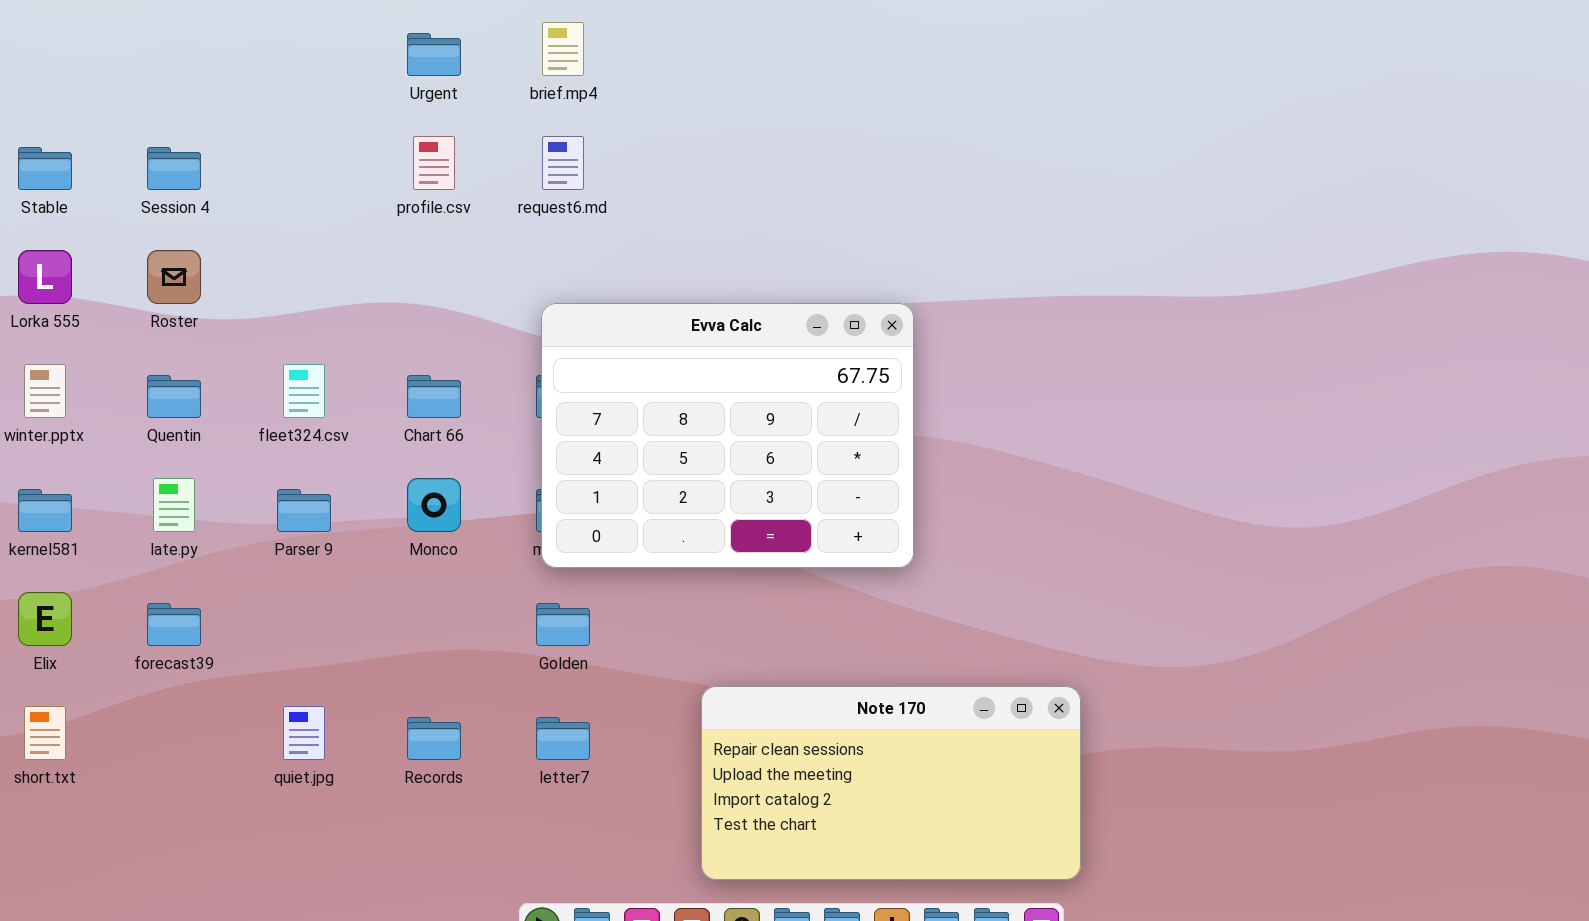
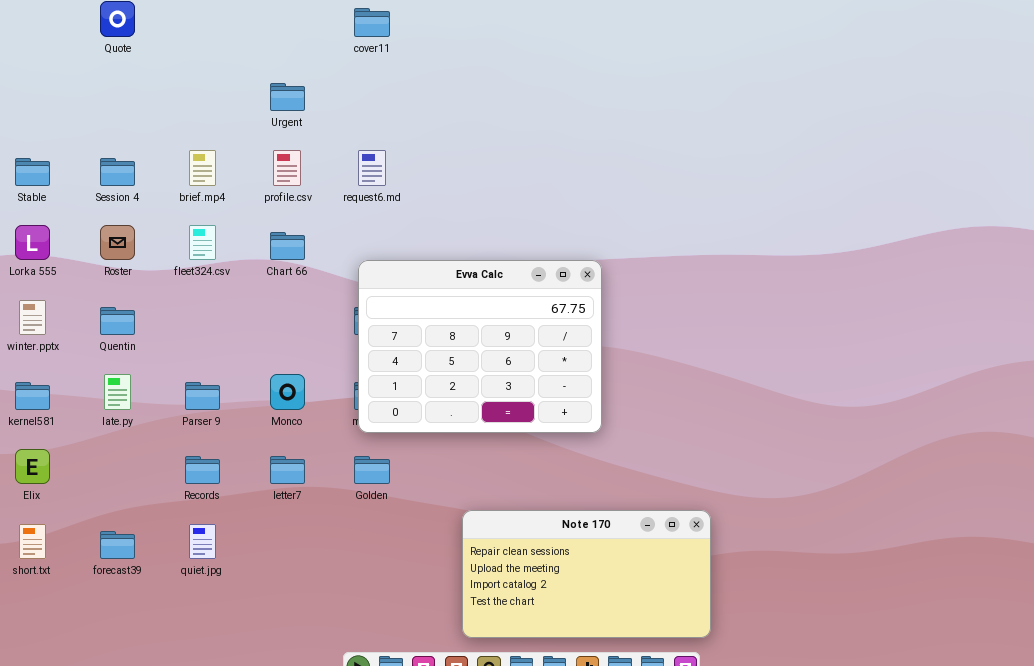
brief.mp4: [542,22,584,76] -> [189,150,216,186], moved
fleet324.csv: [283,364,325,418] -> [189,225,216,260], moved
Chart 66: [407,375,461,418] -> [270,232,305,260], moved
forecast39: [147,603,201,646] -> [100,531,135,559], moved
Records: [407,717,461,760] -> [185,456,220,484], moved
letter7: [536,717,590,760] -> [270,456,305,484], moved

